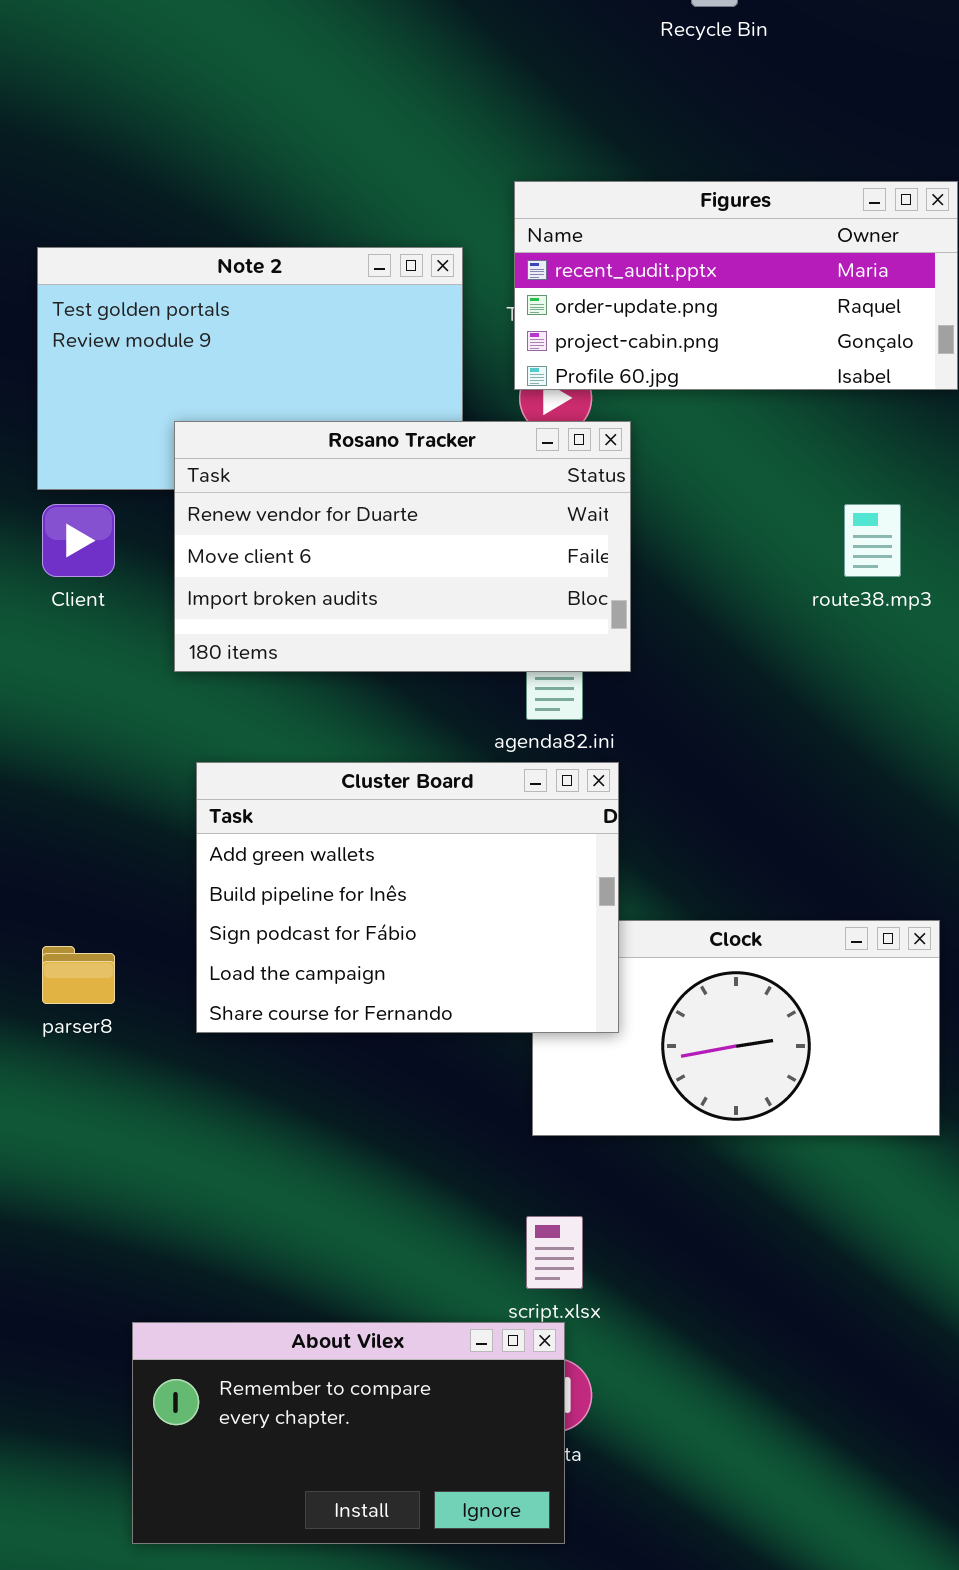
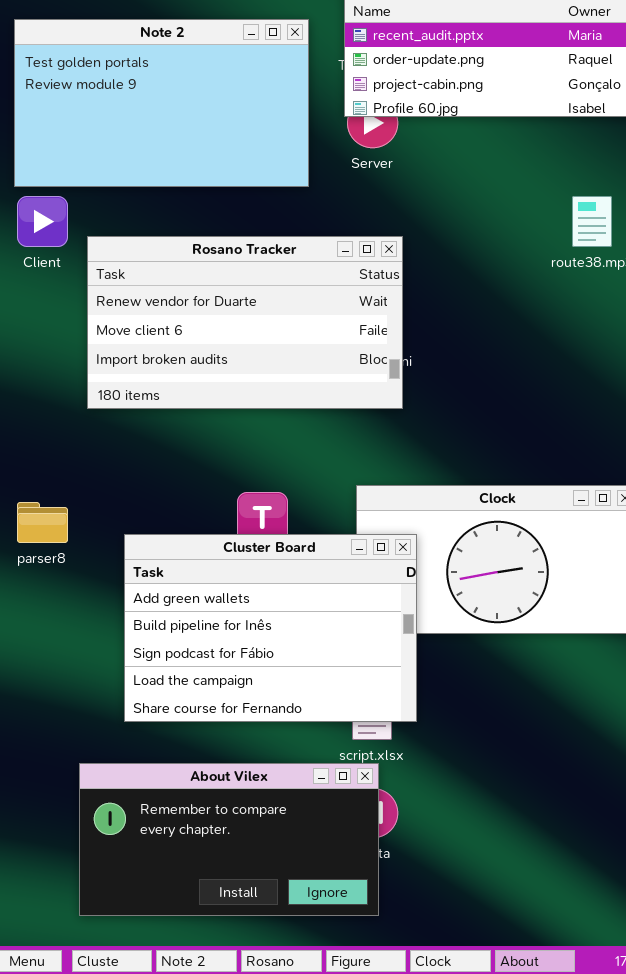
Rosano Tracker: [174,421,631,672] -> [87,236,403,409], moved
Cluster Board: [196,762,619,1033] -> [124,534,417,722], moved

